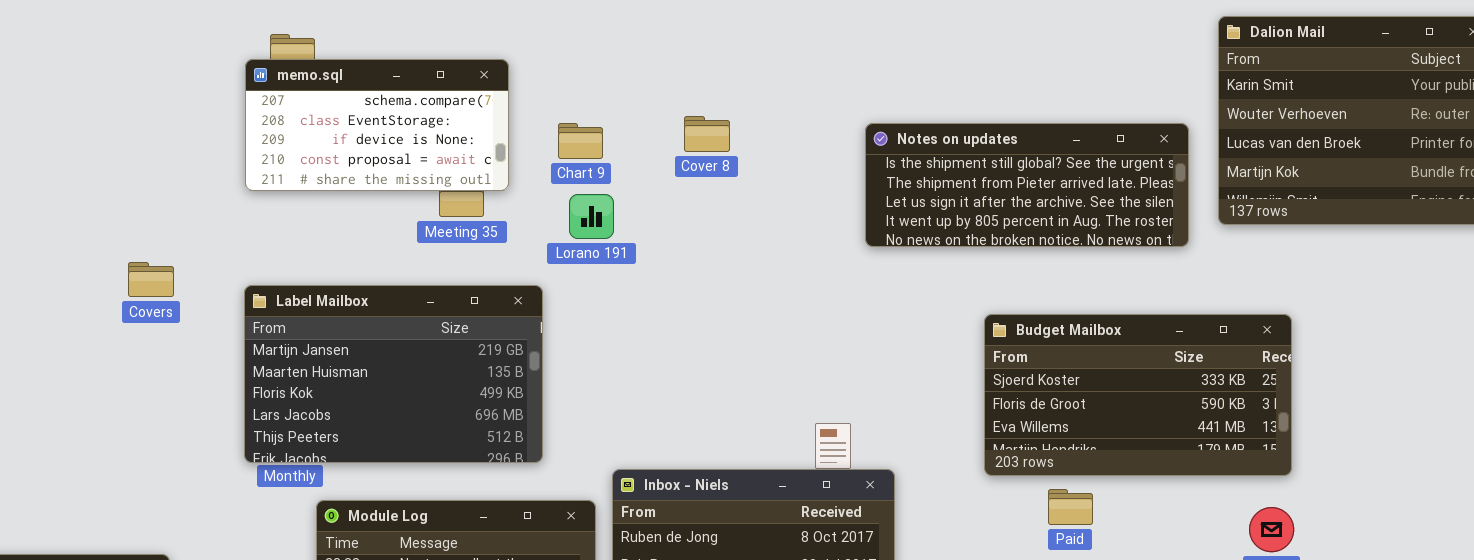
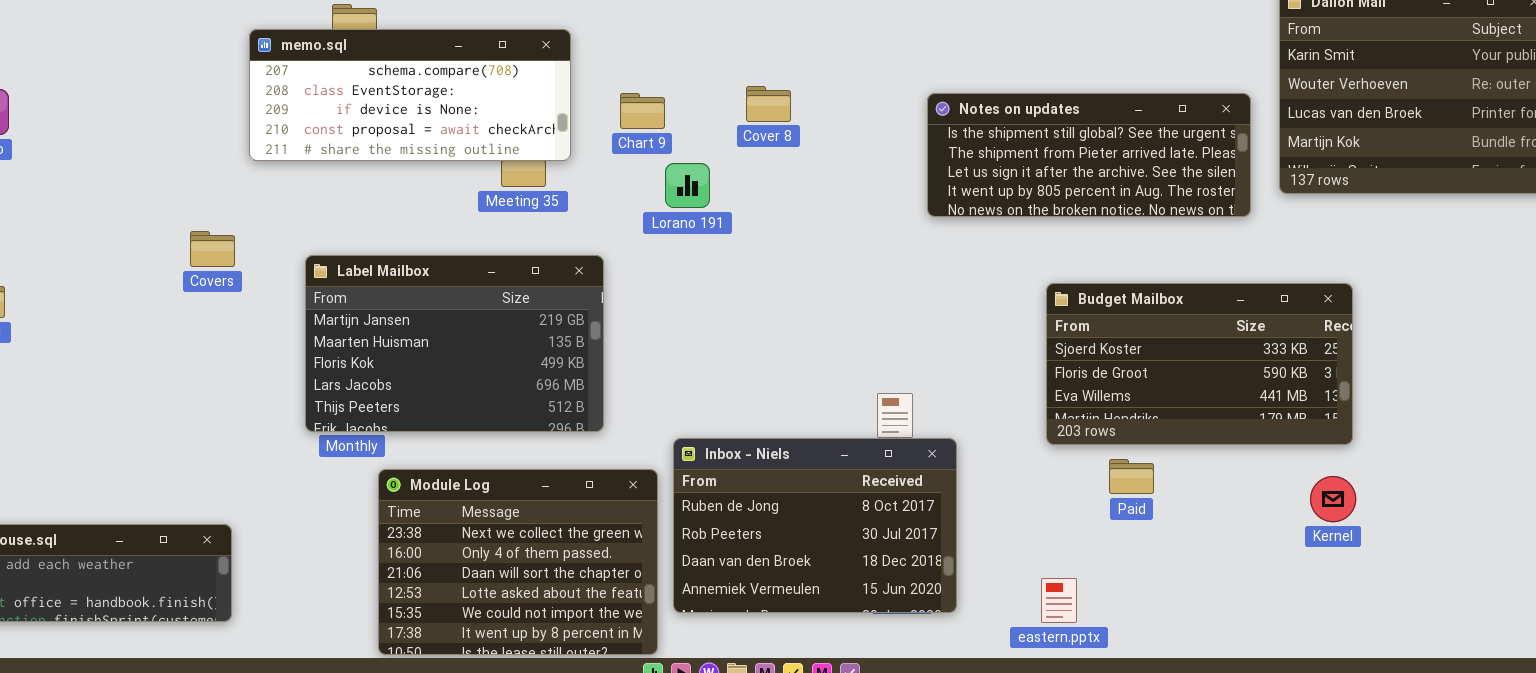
memo.sql: [245,59,509,191] -> [249,29,571,161], resized
Lorano 191: [569,194,614,239] -> [665,163,710,208], moved

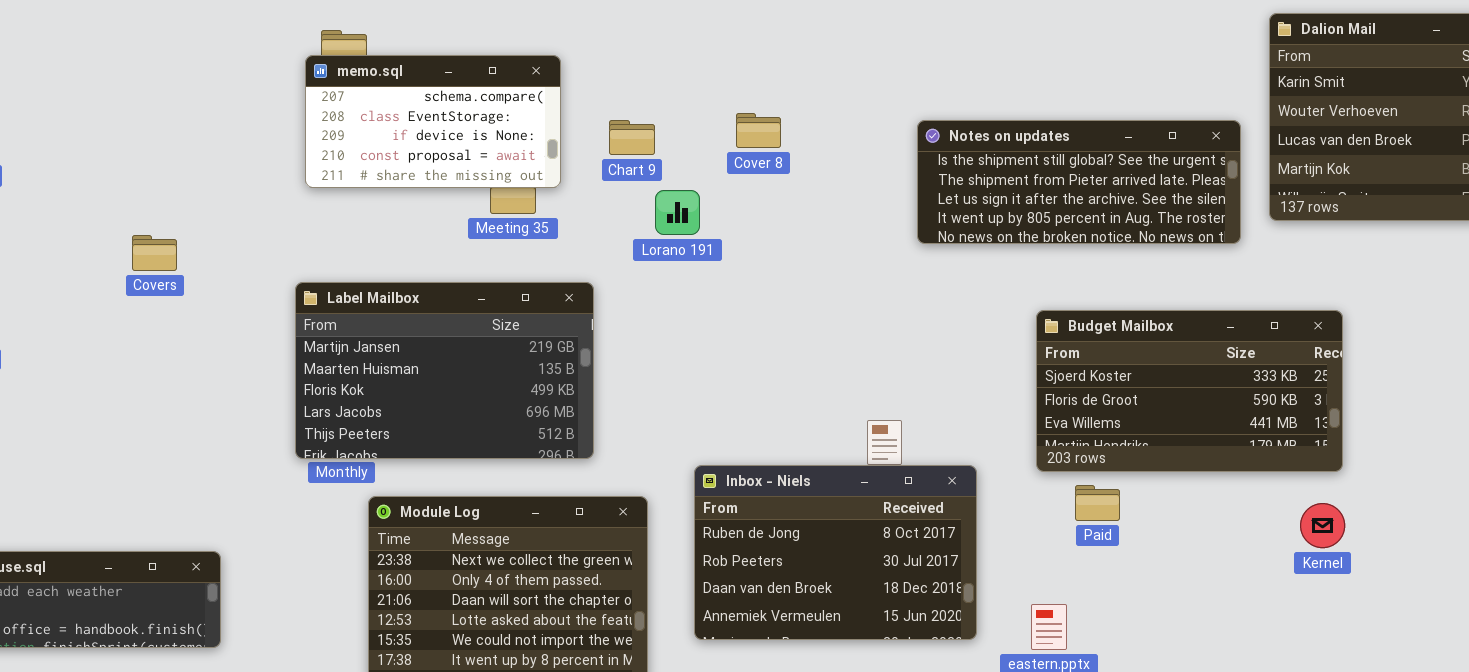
memo.sql: [249,29,571,161] -> [305,55,561,188], resized
Covers: [190,231,235,267] -> [132,235,177,271], moved
Inbox - Niels: [673,438,957,613] -> [694,465,977,640], moved
Paid: [1109,459,1154,494] -> [1075,485,1120,521], moved

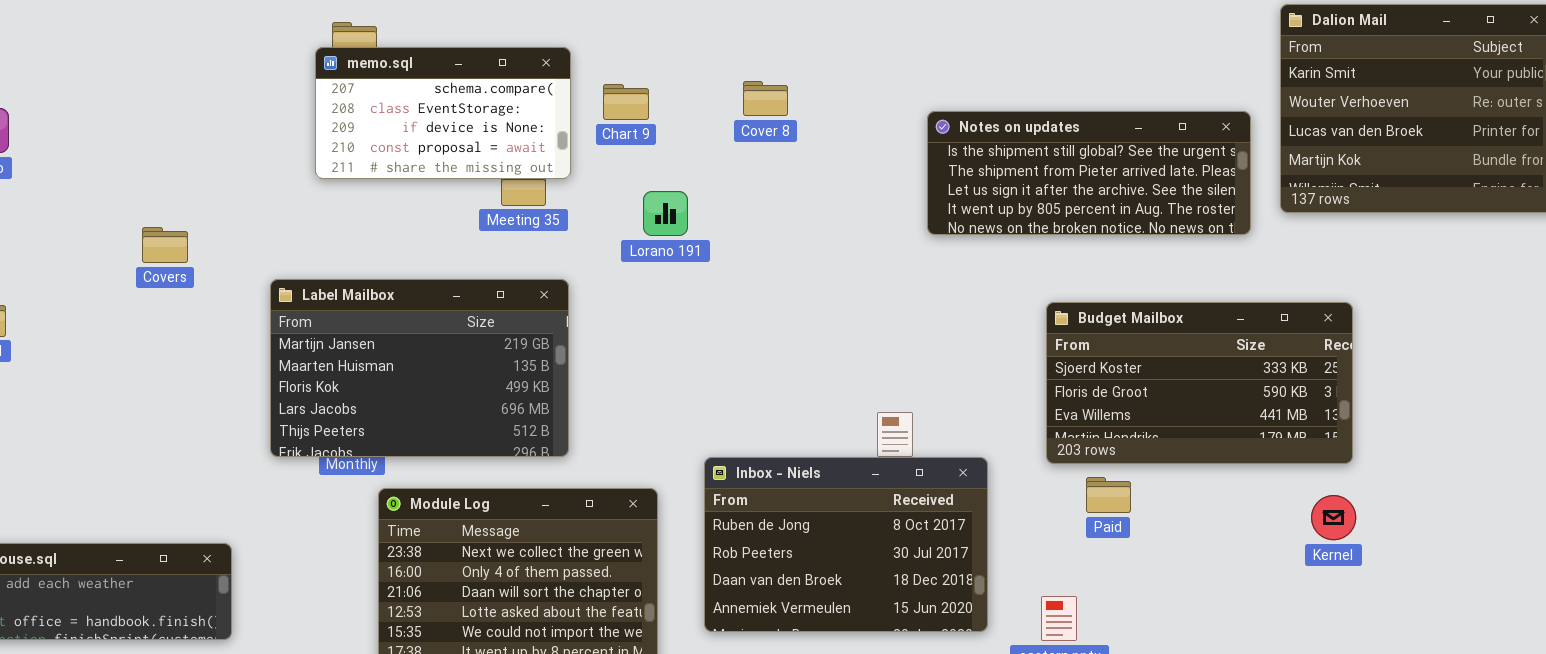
Cover 8: [736,113,781,148] -> [743,81,788,116], moved
Chart 9: [609,120,655,155] -> [603,84,649,120], moved
Lorano 191: [655,190,700,235] -> [643,191,688,236], moved
Label Mailbox: [295,282,594,459] -> [270,279,569,457], moved

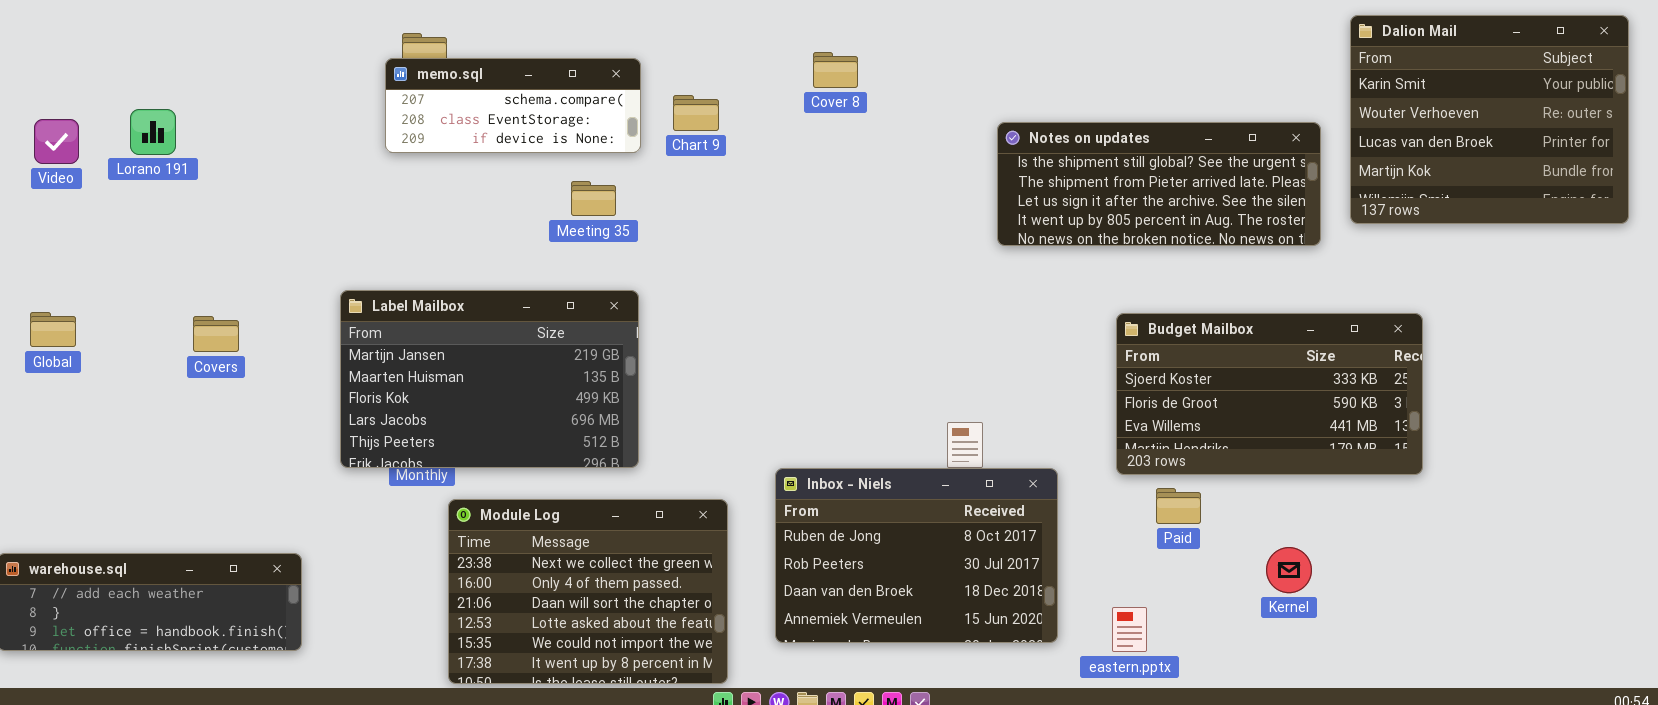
memo.sql: [315,47,571,179] -> [385,58,641,153], resized
Cover 8: [743,81,788,116] -> [813,52,858,88], moved
Lorano 191: [643,191,688,236] -> [130,109,176,155], moved
Covers: [142,227,188,263] -> [193,316,239,352], moved
Kernel: [1311,495,1356,540] -> [1266,547,1312,593], moved

